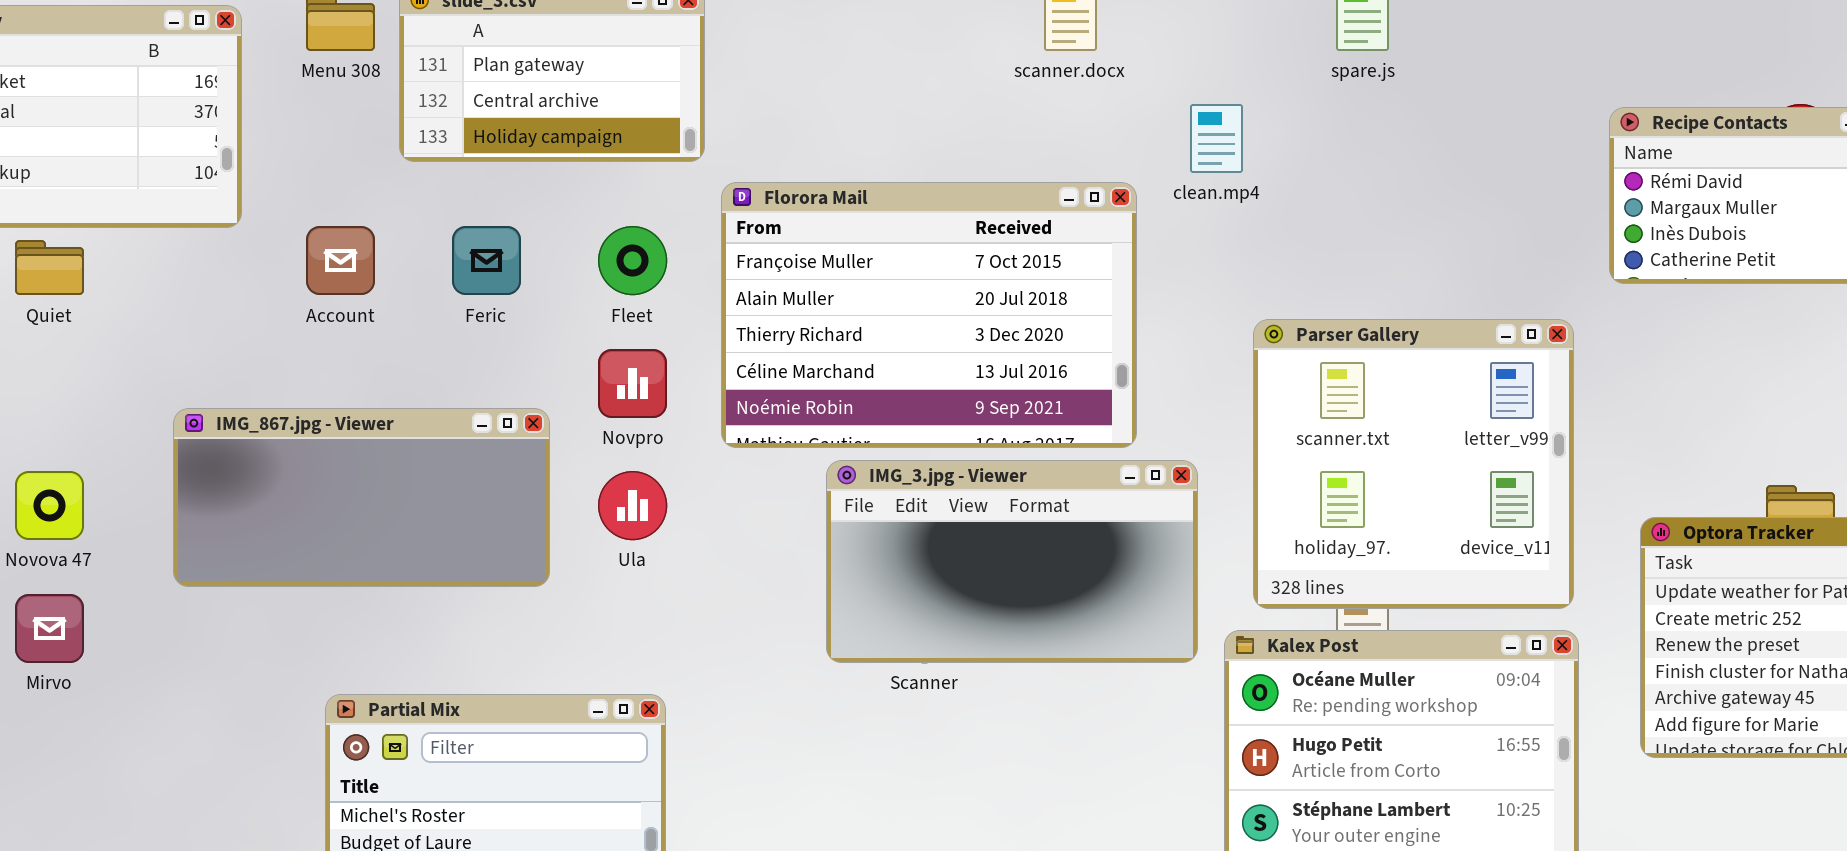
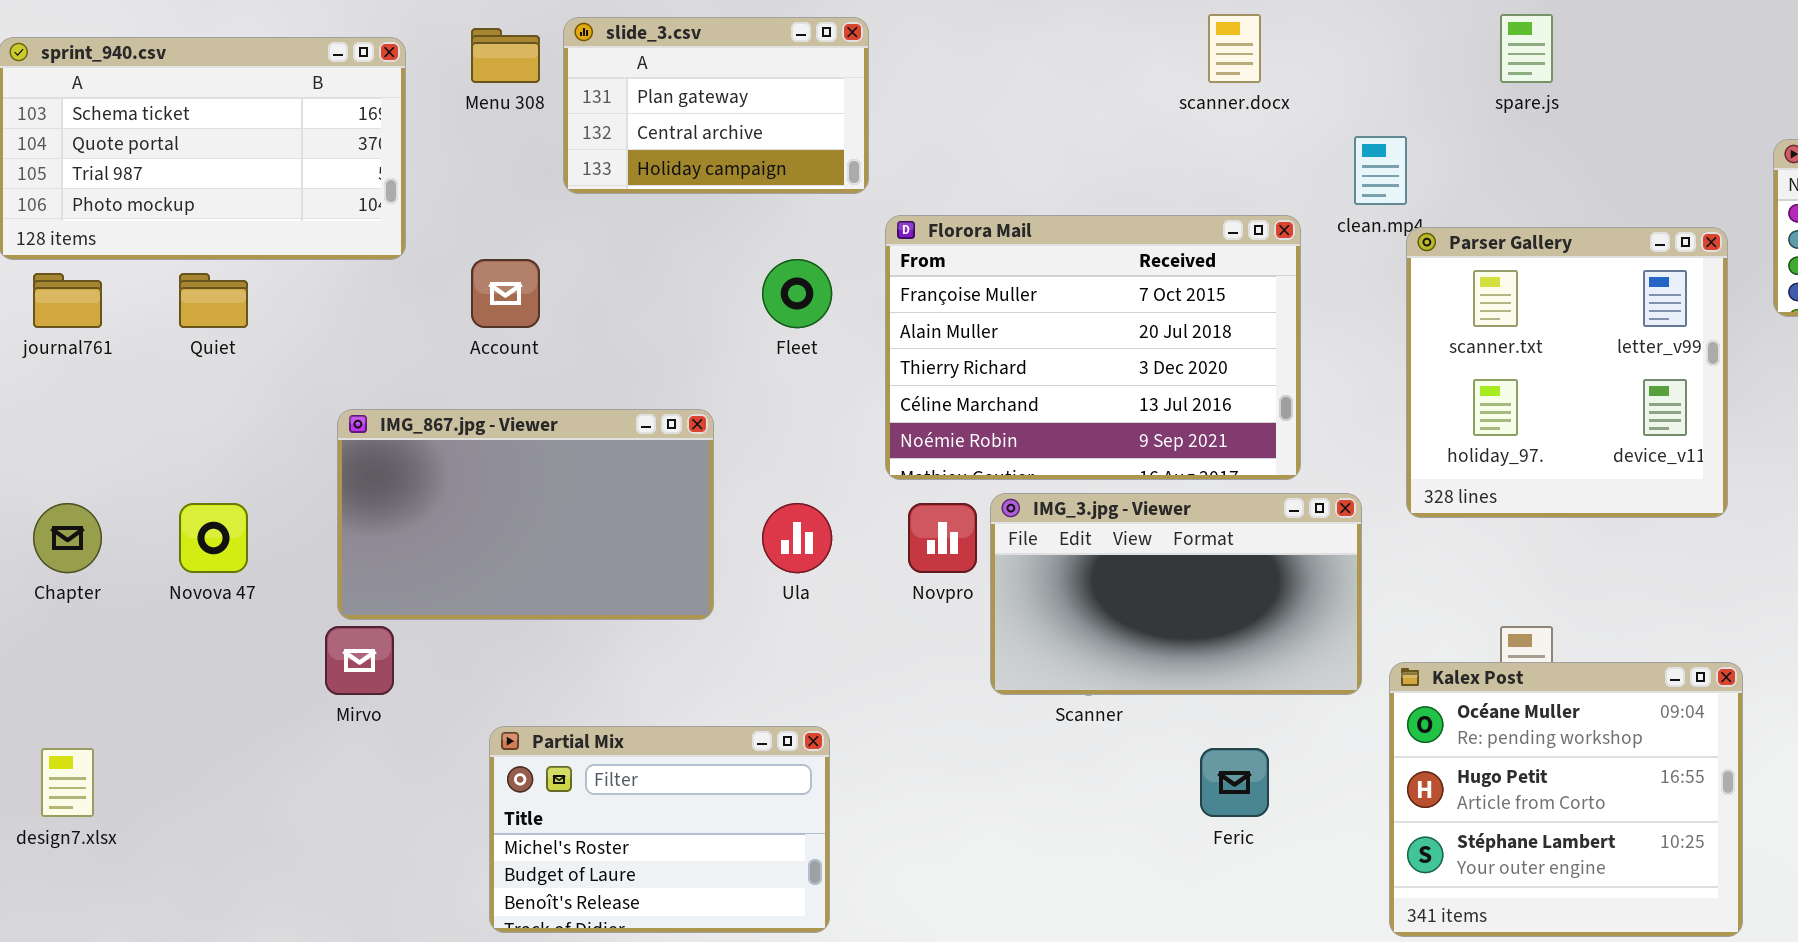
Feric: [452,226,521,295] -> [1200,748,1269,817], moved
Parser Gallery: [1253,319,1574,609] -> [1406,227,1728,518], moved
Novpro: [598,349,667,418] -> [908,503,977,573], moved
IMG_867.jpg - Viewer: [173,408,550,587] -> [337,409,714,620], resized
Mirvo: [15,594,84,663] -> [325,626,394,695], moved

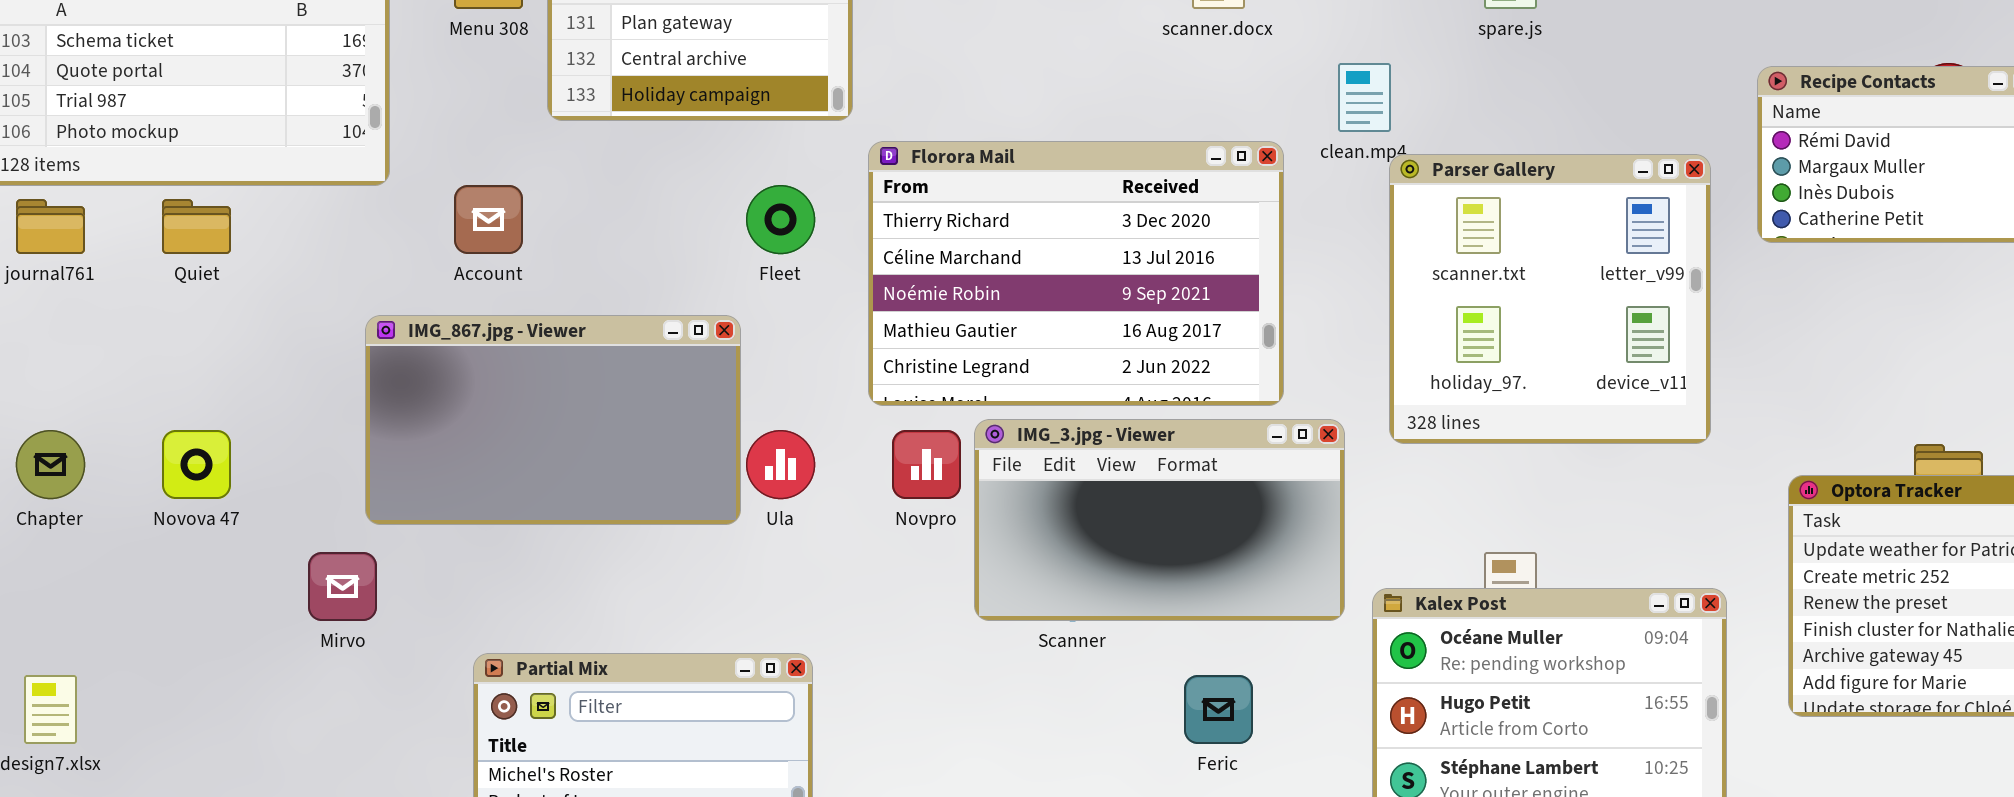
Florora Mail: [885,215,1301,480] -> [868,141,1284,406], scrolled down 2 rows
IMG_867.jpg - Viewer: [337,409,714,620] -> [365,315,741,525], moved

